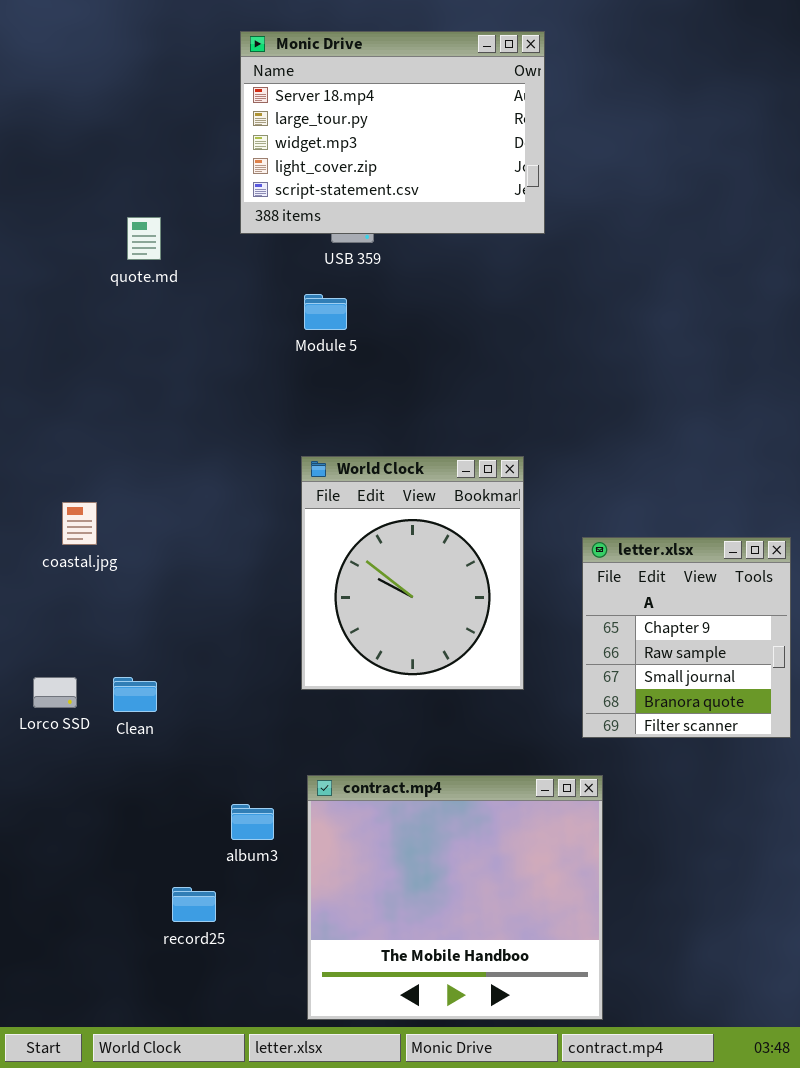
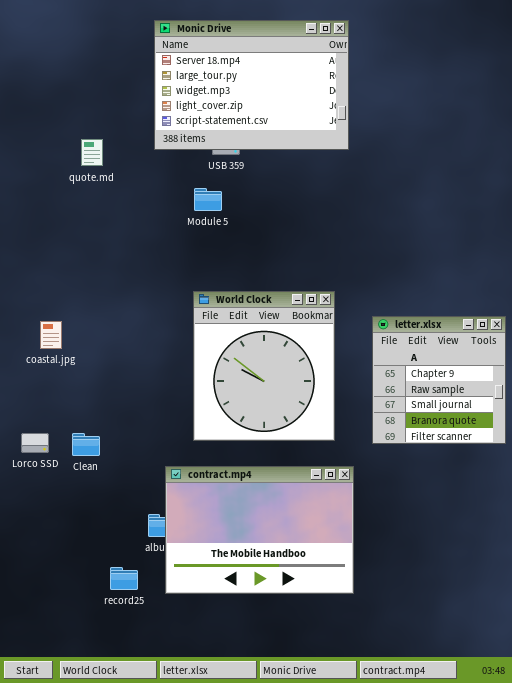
letter.xlsx: [582,537,791,738] -> [372,316,506,444], moved
contract.mp4: [307,775,603,1020] -> [165,466,354,594], moved, resized

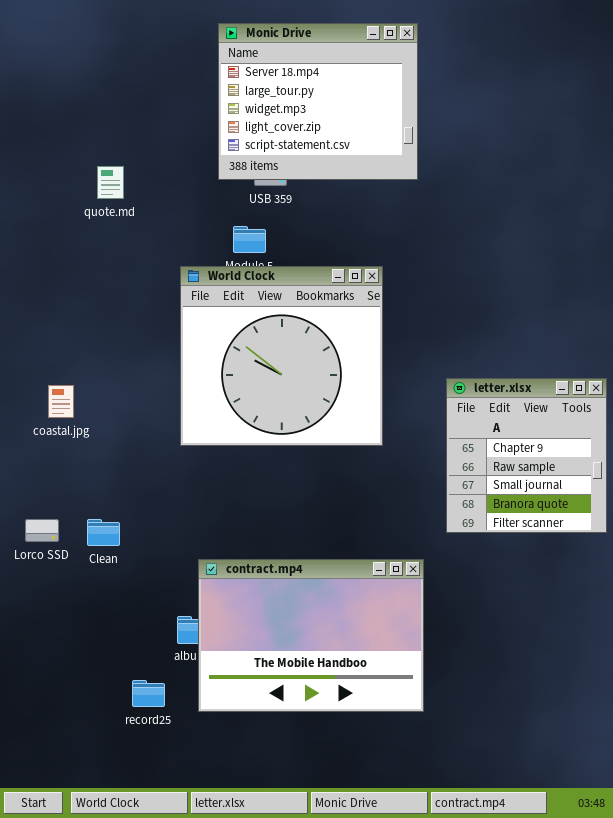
Monic Drive: [154,20,349,150] -> [218,23,418,180], resized
World Clock: [193,291,335,441] -> [180,266,383,446], moved, resized

